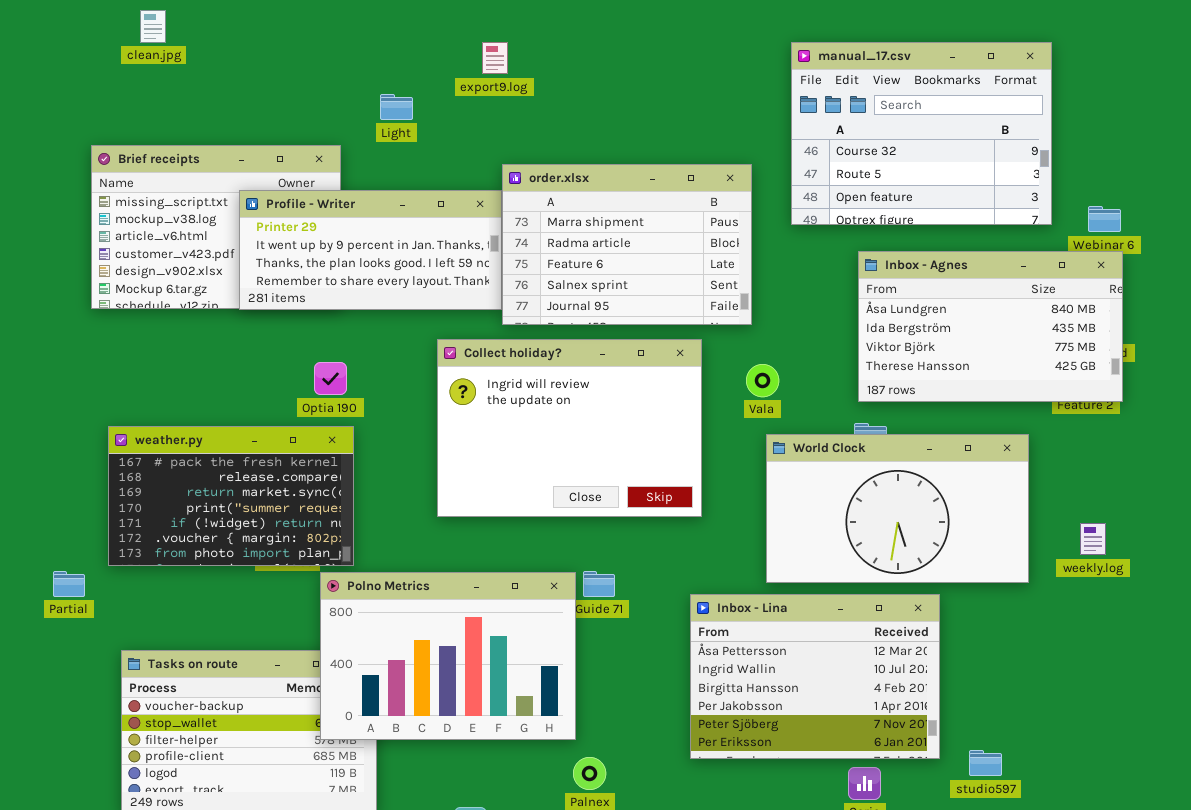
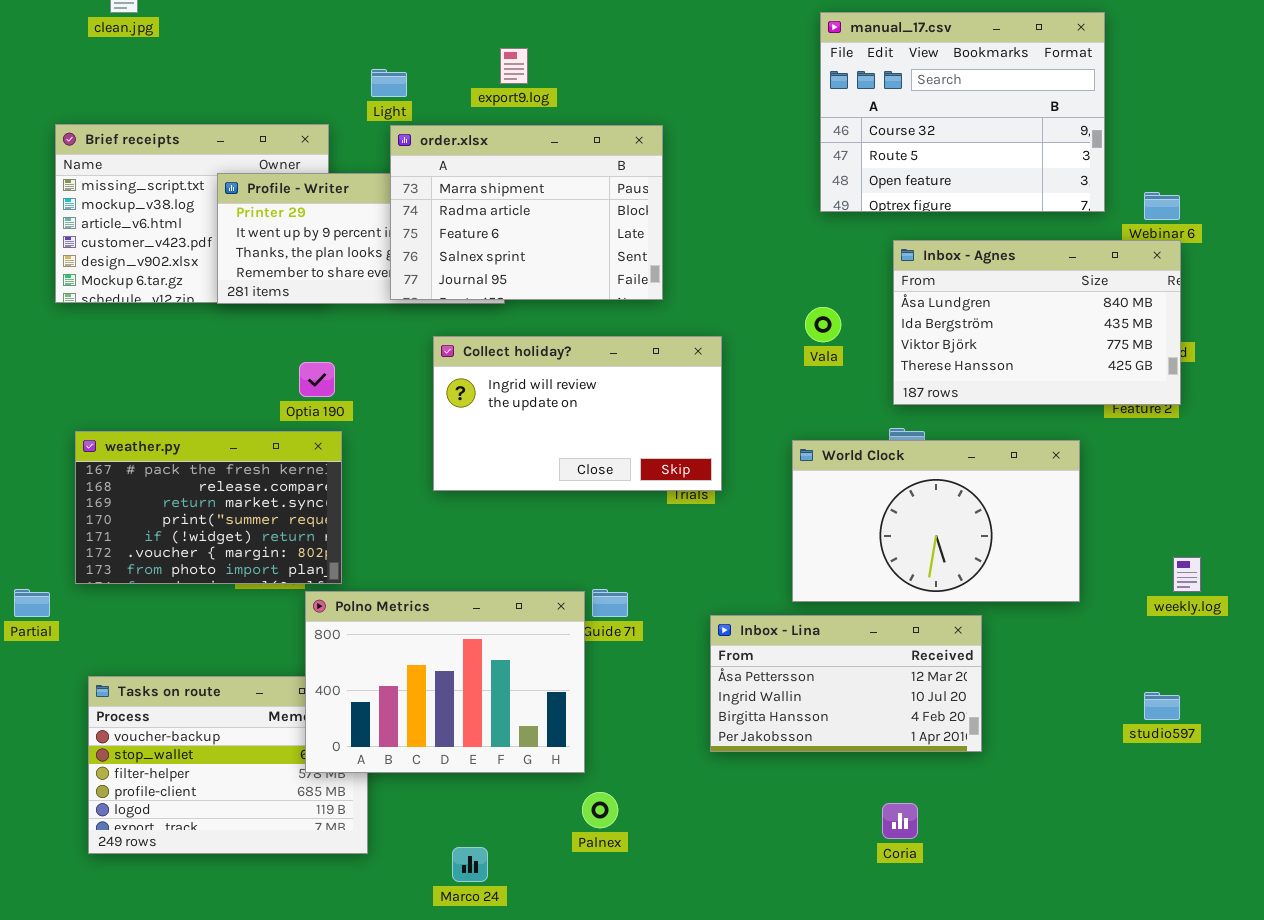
export9.log: [482,42,508,74] -> [500,48,528,84], moved
order.xlsx: [502,164,752,325] -> [390,125,663,300], moved
Collect holiday?: [437,339,702,517] -> [433,336,722,491], resized
Vala: [746,364,779,397] -> [805,307,841,342], moved
weekly.log: [1080,523,1106,555] -> [1173,557,1201,592], moved
Inbox - Lina: [690,594,940,759] -> [710,615,982,752], resized
studio597: [969,750,1002,776] -> [1144,692,1180,720], moved

